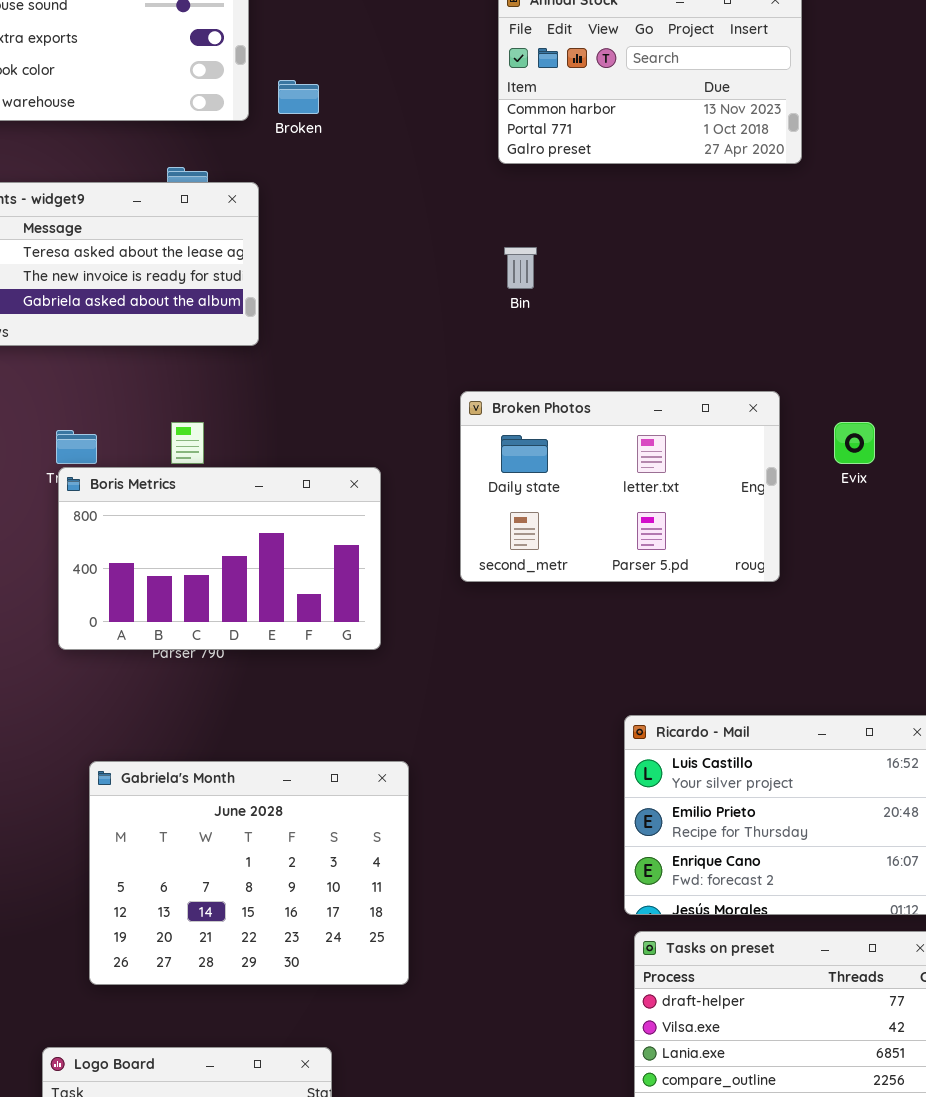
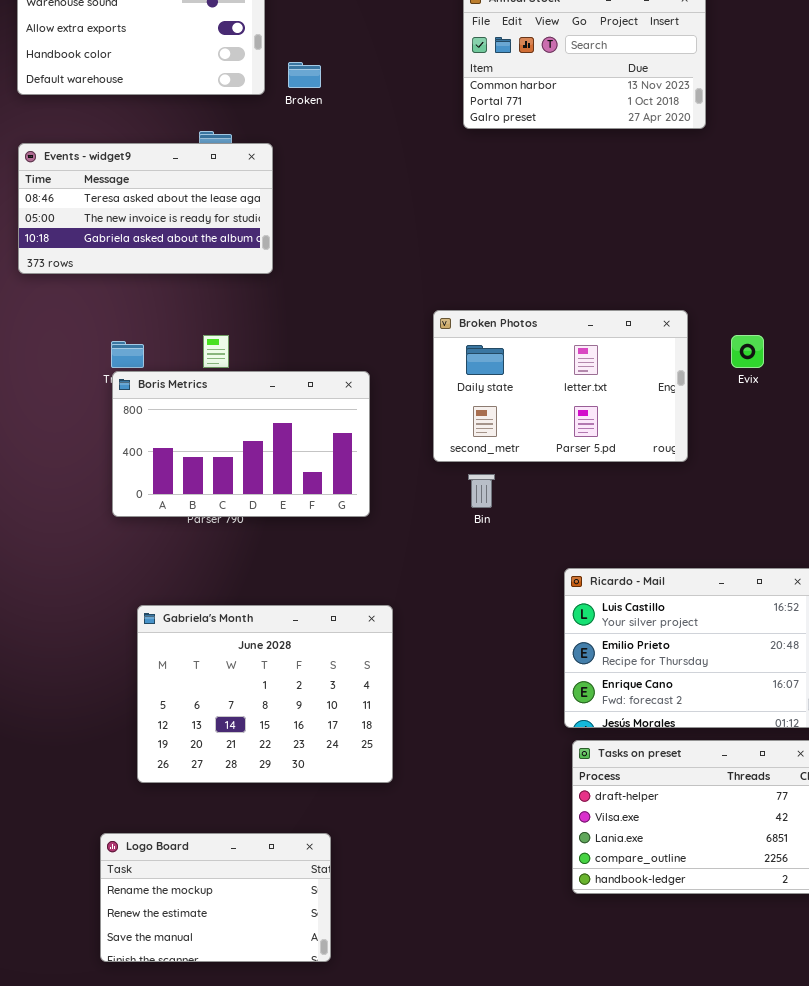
Bin: [504,247,537,289] -> [468,474,495,508], moved

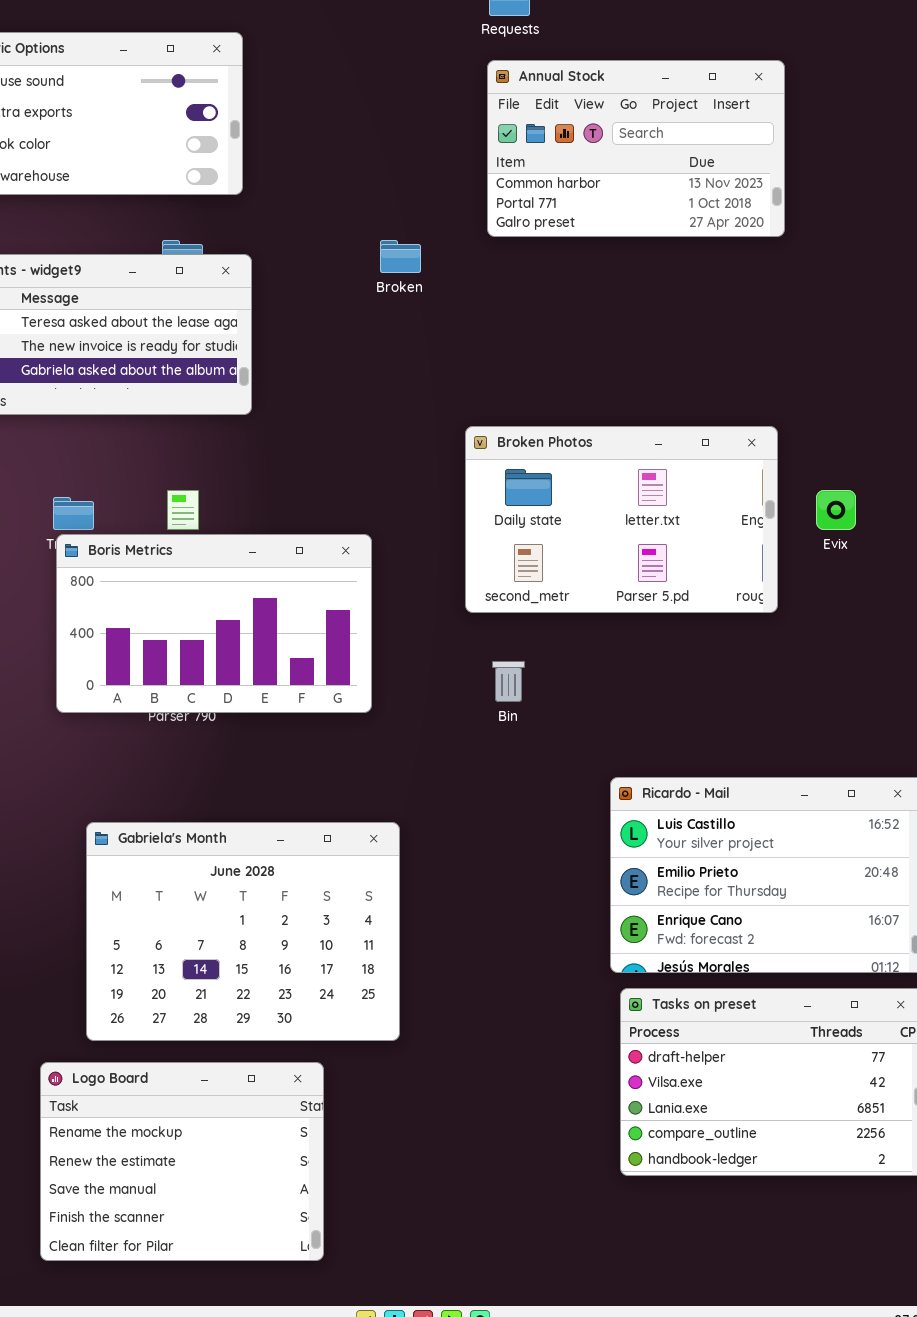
Broken: [288,62,321,88] -> [380,240,421,273], moved
Broken Photos: [433,310,688,462] -> [465,426,778,613], moved
Logo Board: [100,833,331,962] -> [40,1062,324,1261], resized

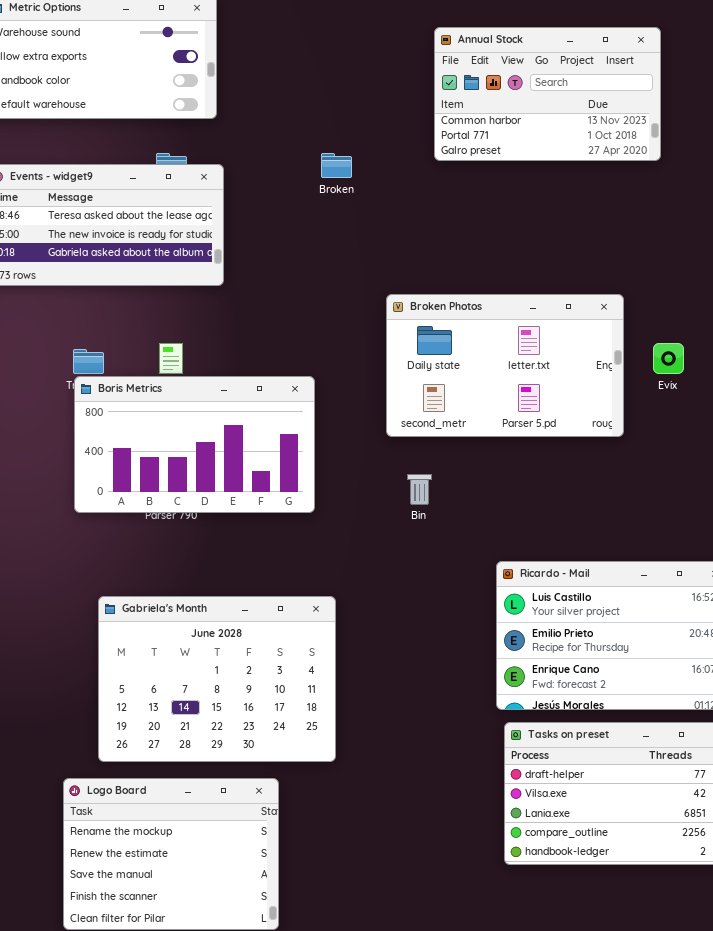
Annual Stock: [487,60,785,237] -> [434,27,661,161], moved

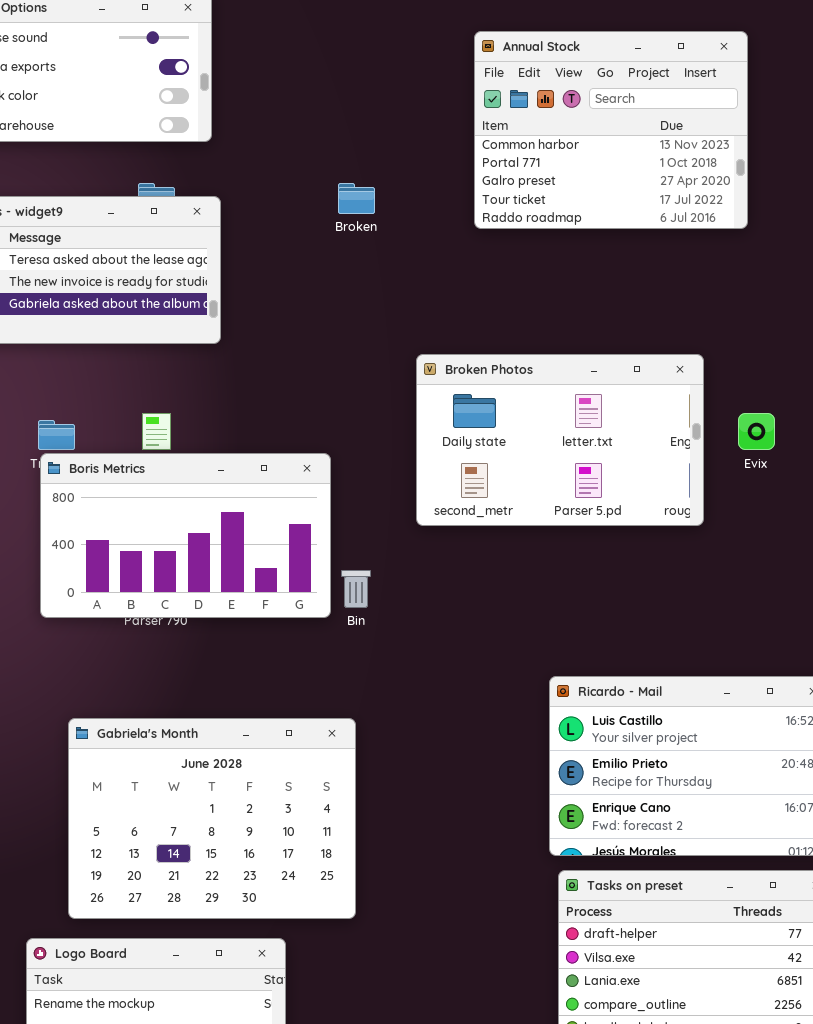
Annual Stock: [434,27,661,161] -> [474,31,748,229], resized
Bin: [407,474,432,505] -> [341,570,371,608], moved

